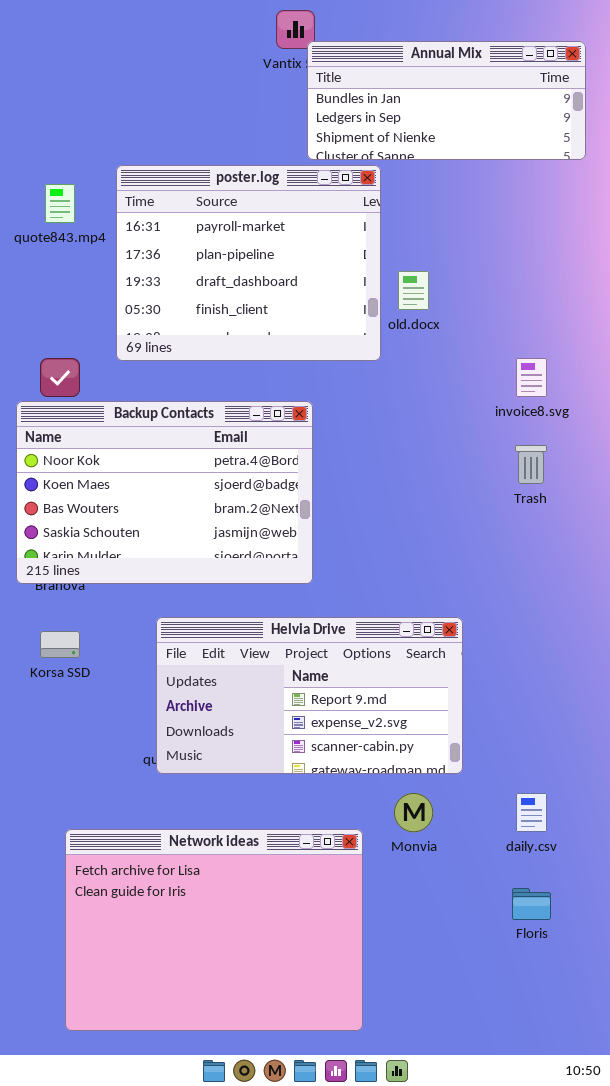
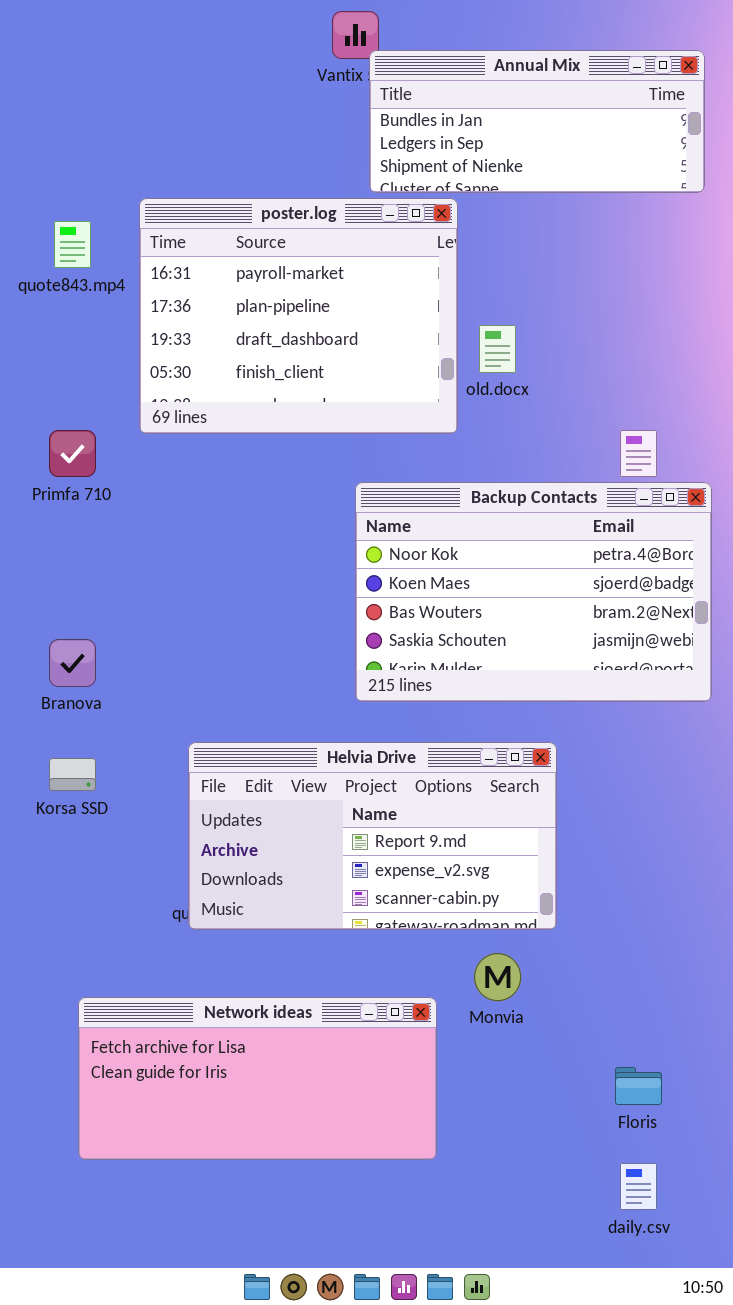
Backup Contacts: [16,401,313,584] -> [355,482,712,702], moved
daily.csv: [516,793,547,832] -> [620,1163,657,1210], moved
Network ideas: [65,829,363,1031] -> [78,997,437,1160], resized

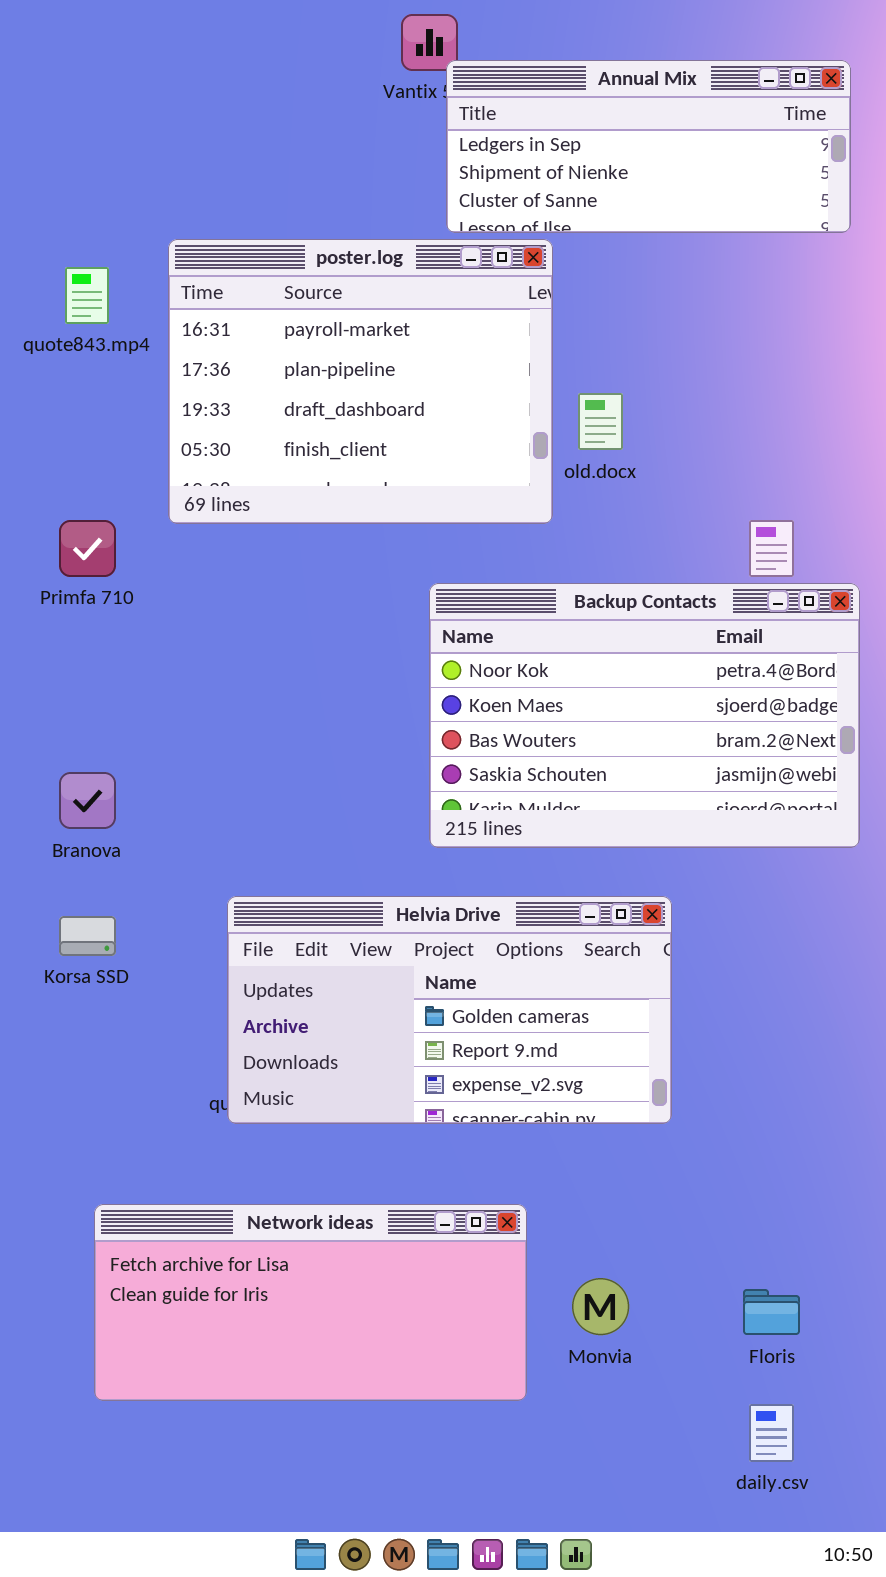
Annual Mix: [369,50,705,193] -> [446,60,851,233], scrolled down 1 row
Helvia Drive: [188,742,557,930] -> [227,896,672,1124], scrolled up 1 row
Monvia: [474,953,521,1001] -> [572,1278,629,1335], moved

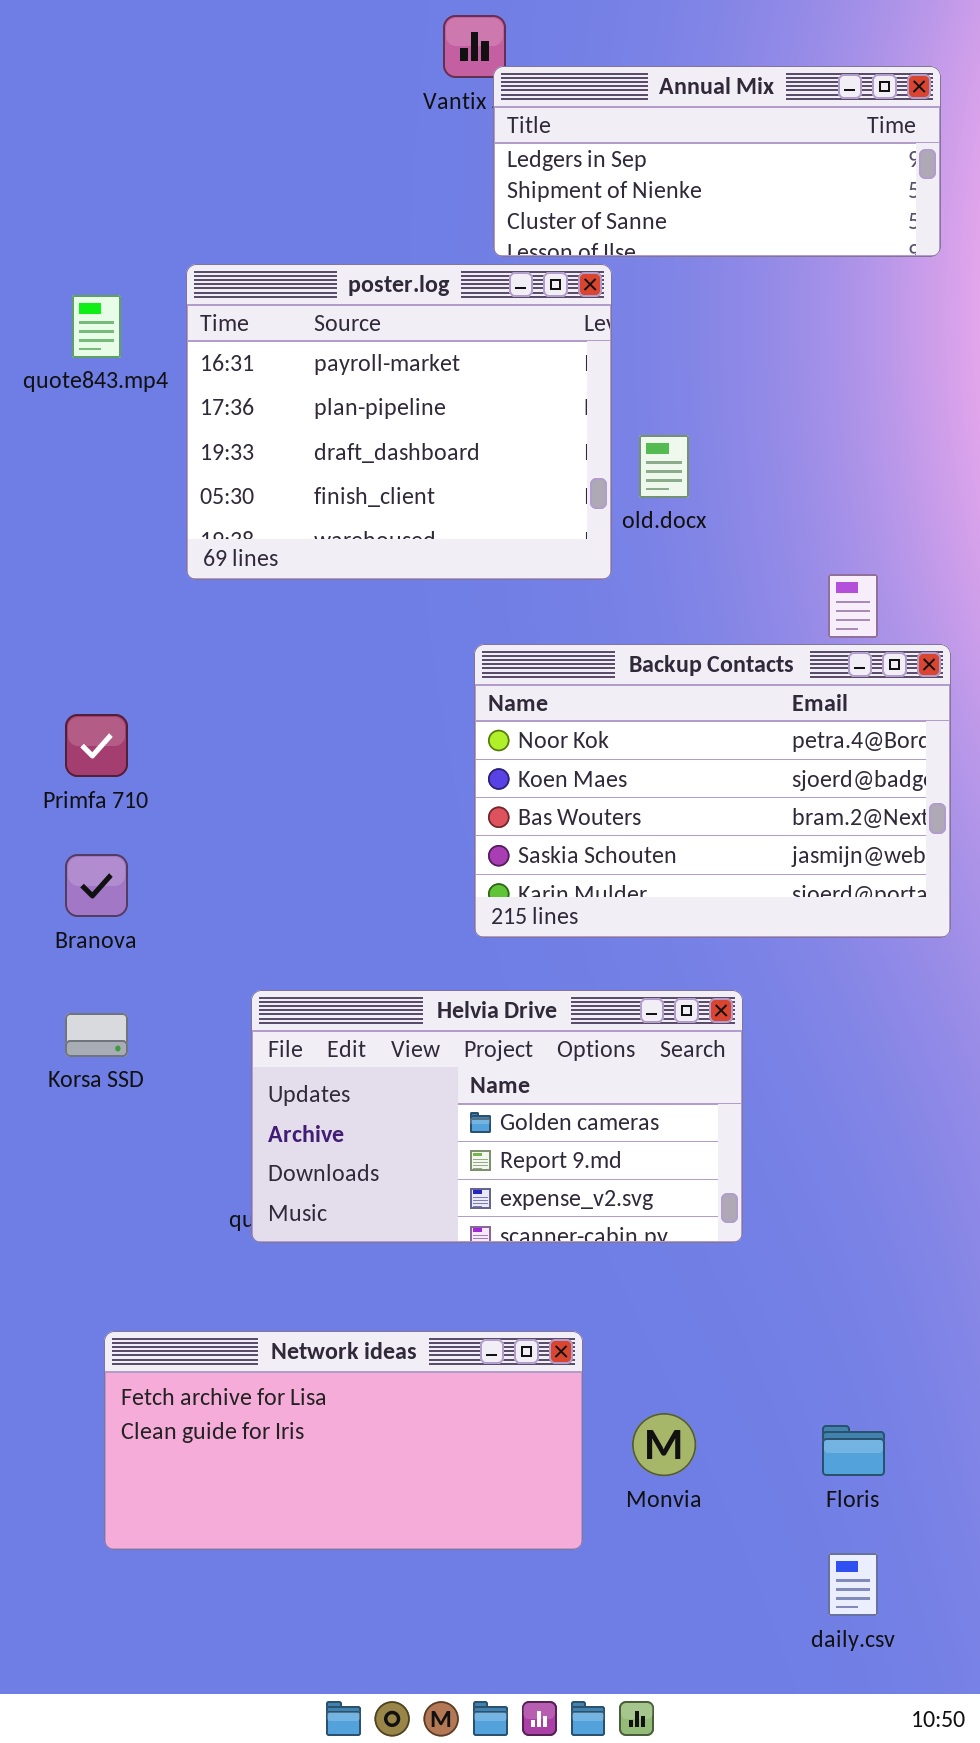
Primfa 710: [59,520,116,577] -> [65,714,128,777], moved

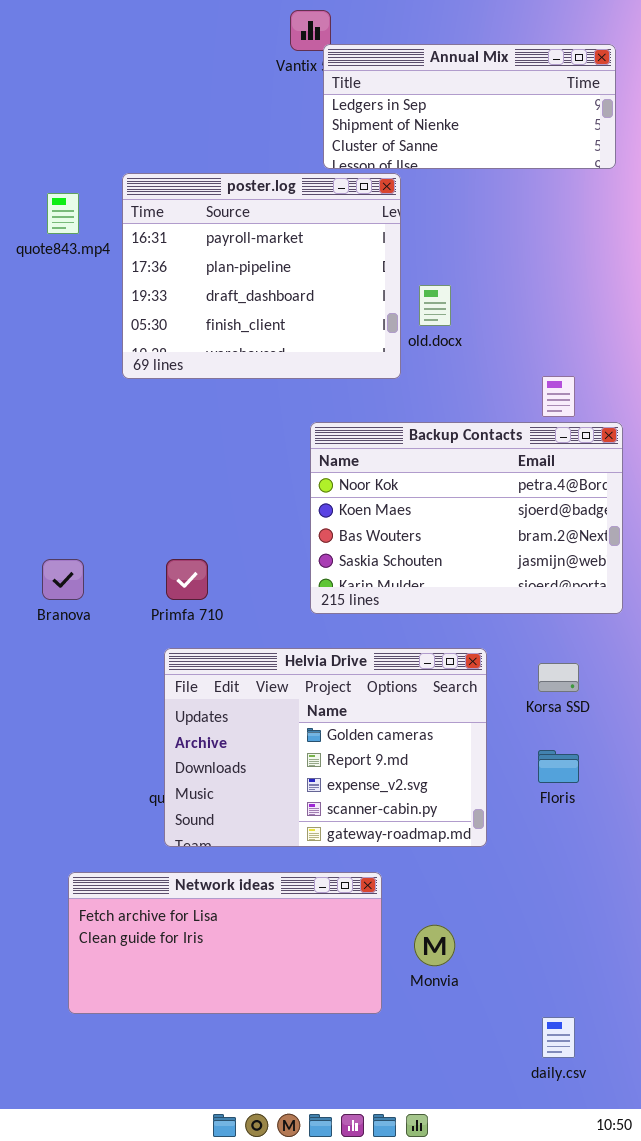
Primfa 710: [65,714,128,777] -> [166,559,208,600], moved
Helvia Drive: [251,990,743,1243] -> [164,648,487,847], resized
Korsa SSD: [65,1013,128,1057] -> [538,663,579,692], moved
Floris: [822,1425,885,1476] -> [538,750,579,783], moved

